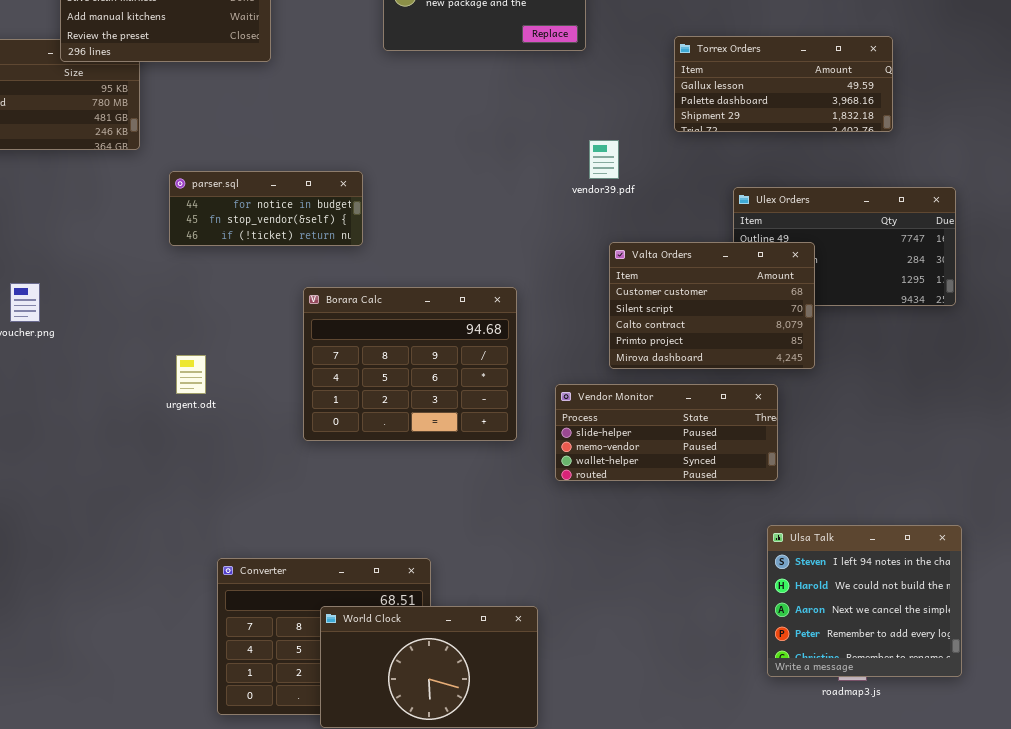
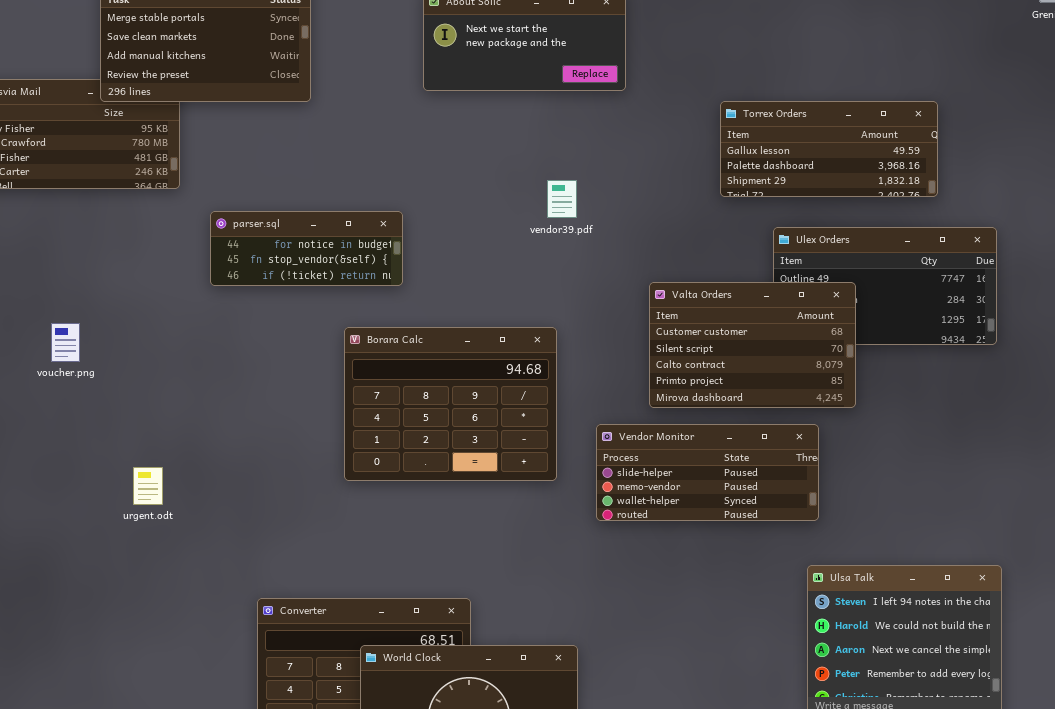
Torrex Orders: [674,36,893,132] -> [720,101,938,197], moved
vendor39.pdf: [589,140,619,179] -> [547,180,577,218], moved
urgent.odt: [176,355,206,394] -> [133,467,163,505], moved

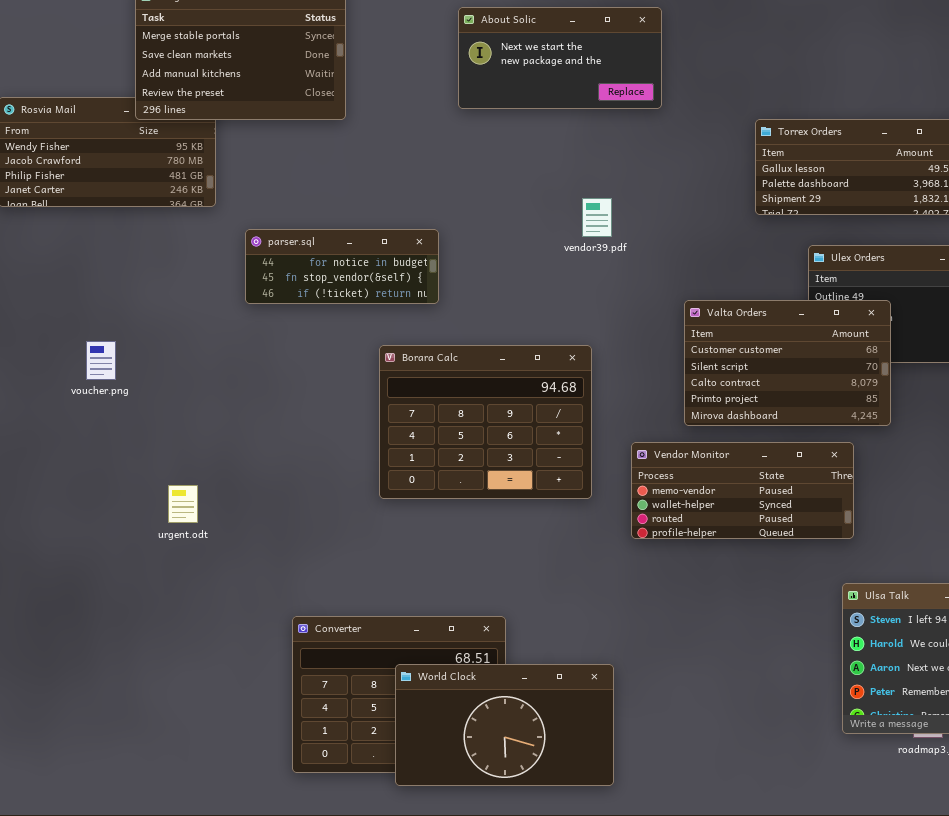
Vendor Monitor: [596,424,819,521] -> [631,442,854,539], scrolled down 1 row

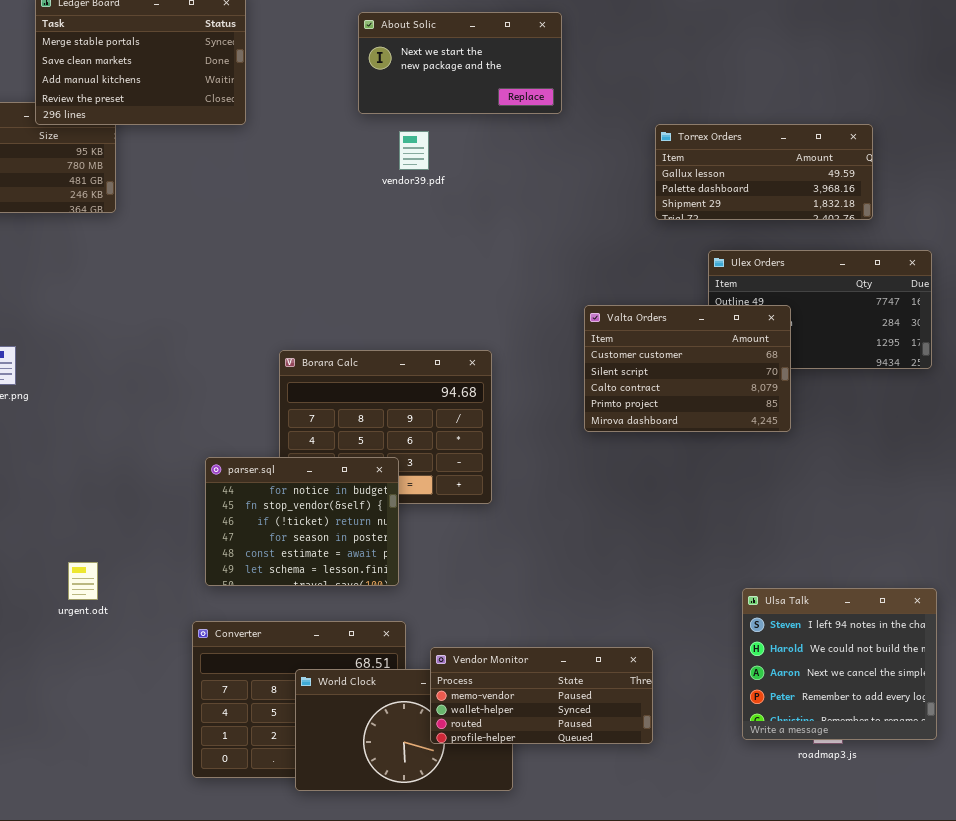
vendor39.pdf: [582,198,612,237] -> [399,131,429,170], moved
parser.sql: [245,229,439,304] -> [205,457,399,586], moved, resized
Vendor Monitor: [631,442,854,539] -> [430,647,653,744], moved
urgent.odt: [168,485,198,523] -> [68,562,98,600], moved

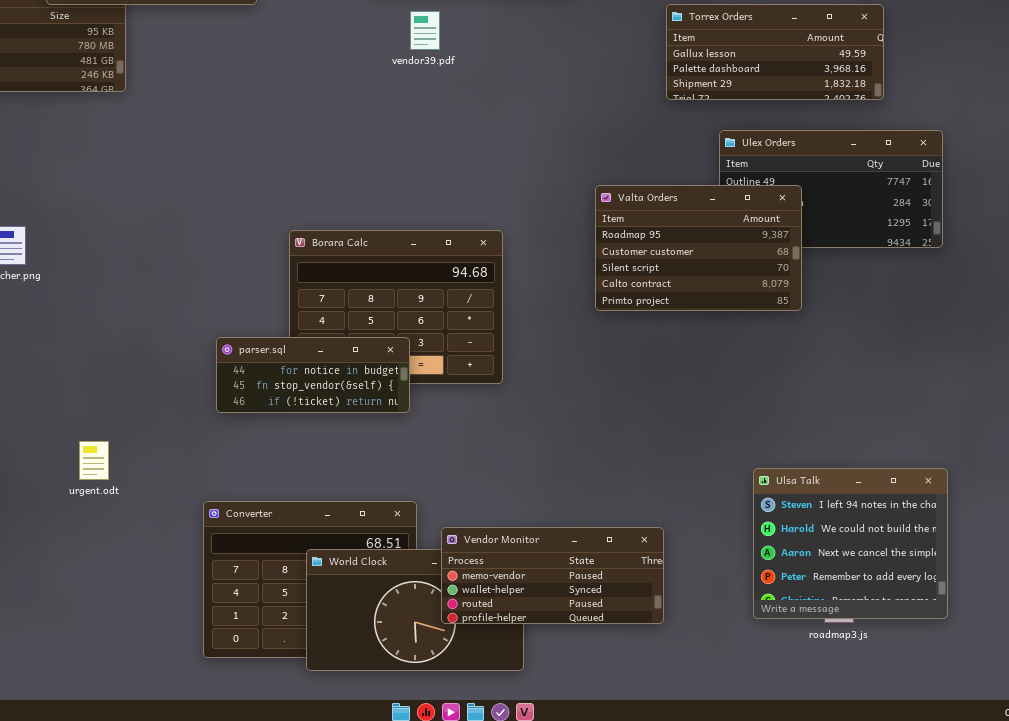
Valta Orders: [584,305,791,432] -> [595,185,802,311], scrolled up 1 row
parser.sql: [205,457,399,586] -> [216,337,410,413], resized

